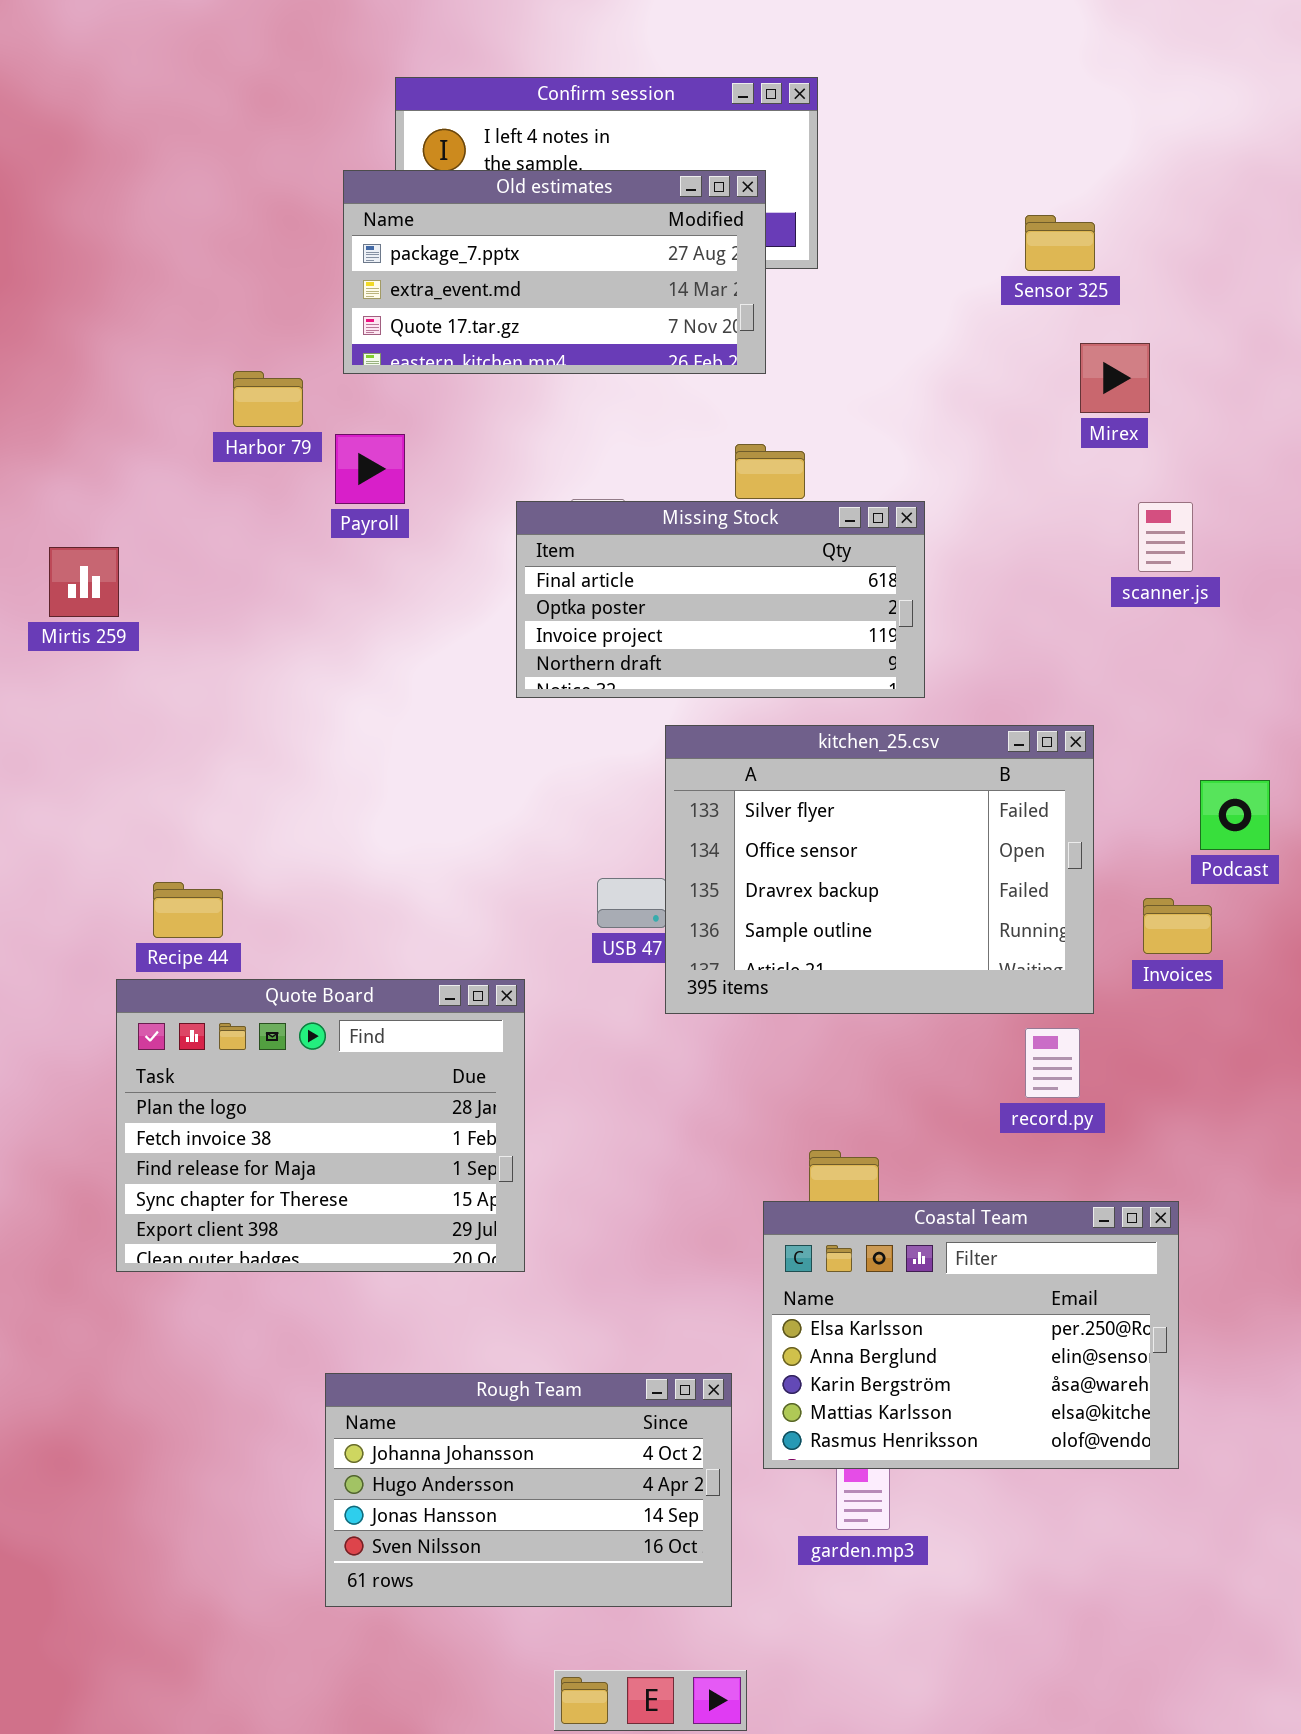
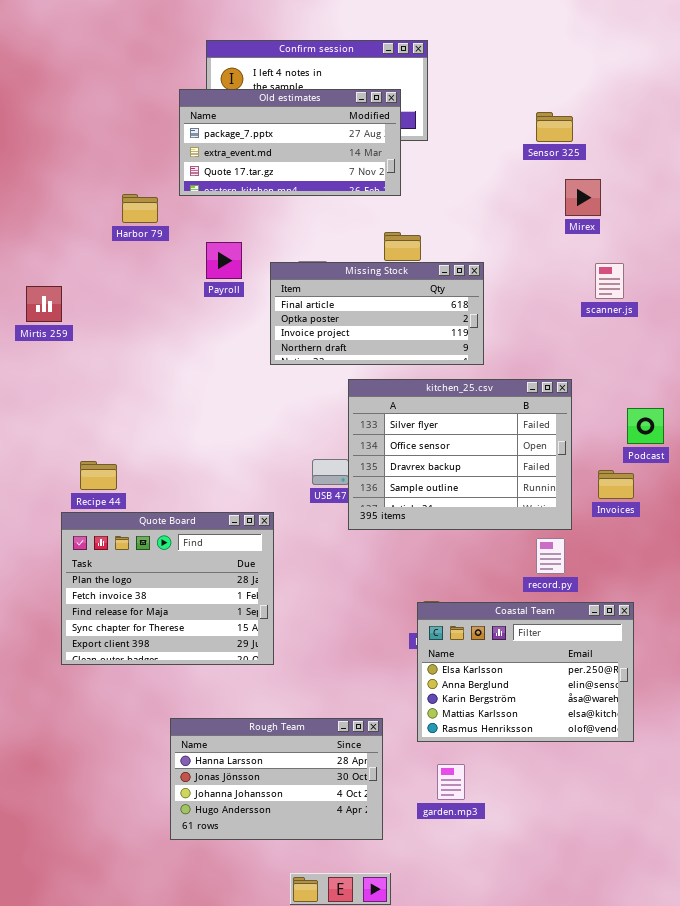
Payroll: [335,434,405,504] -> [206,242,242,279], moved
Coastal Team: [763,1201,1179,1469] -> [417,602,634,742], moved
Rough Team: [325,1373,732,1607] -> [170,718,383,840], scrolled up 2 rows

